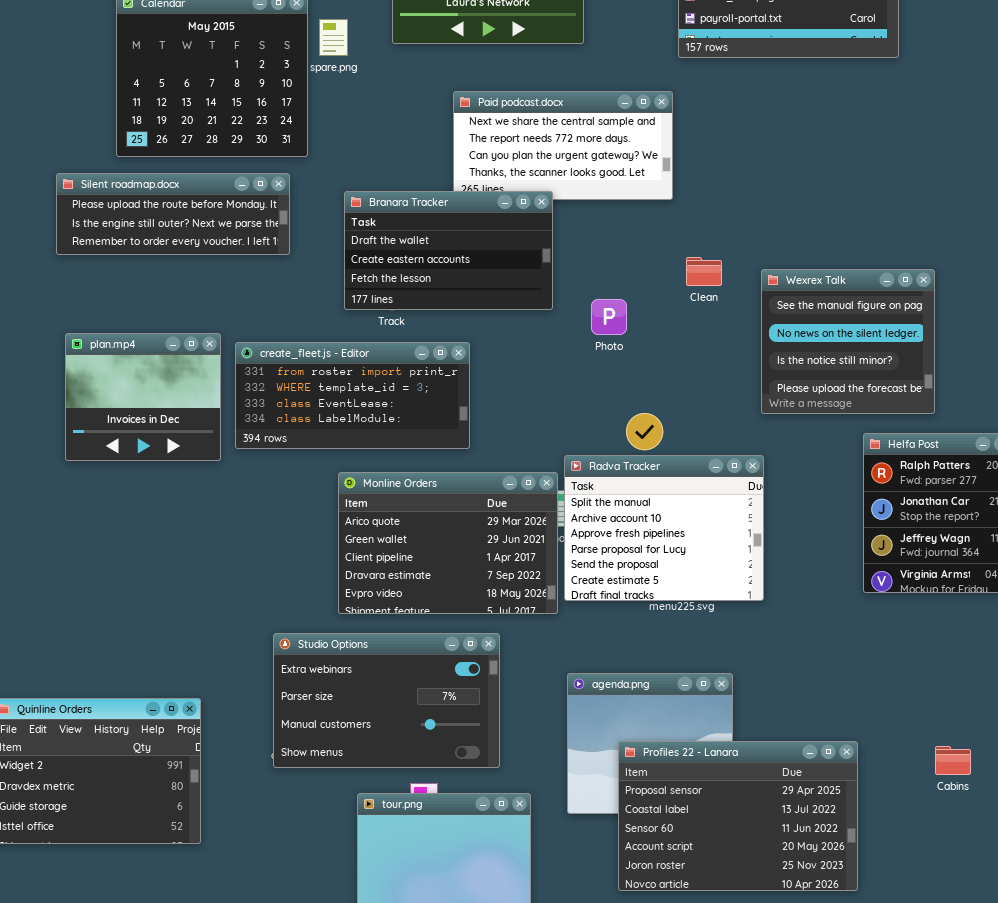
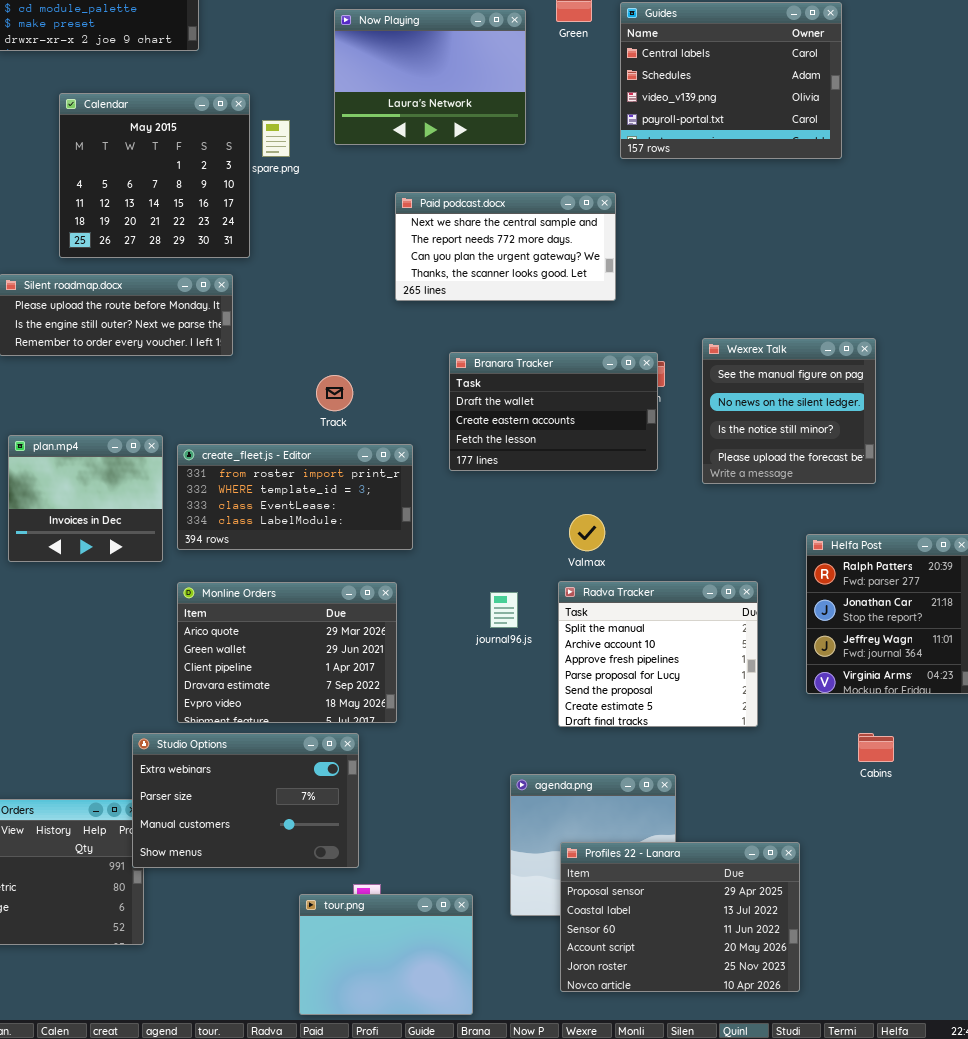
Branara Tracker: [344,191,553,310] -> [449,352,658,471], moved
Wexrex Talk: [761,269,935,414] -> [702,338,876,484], moved
Radva Tracker: [564,455,764,601] -> [558,581,758,727], moved
Monline Orders: [338,472,558,614] -> [177,582,397,723], moved
Studio Options: [273,633,500,768] -> [132,733,359,868], moved
Cabins: [935,746,971,775] -> [858,733,894,762], moved

